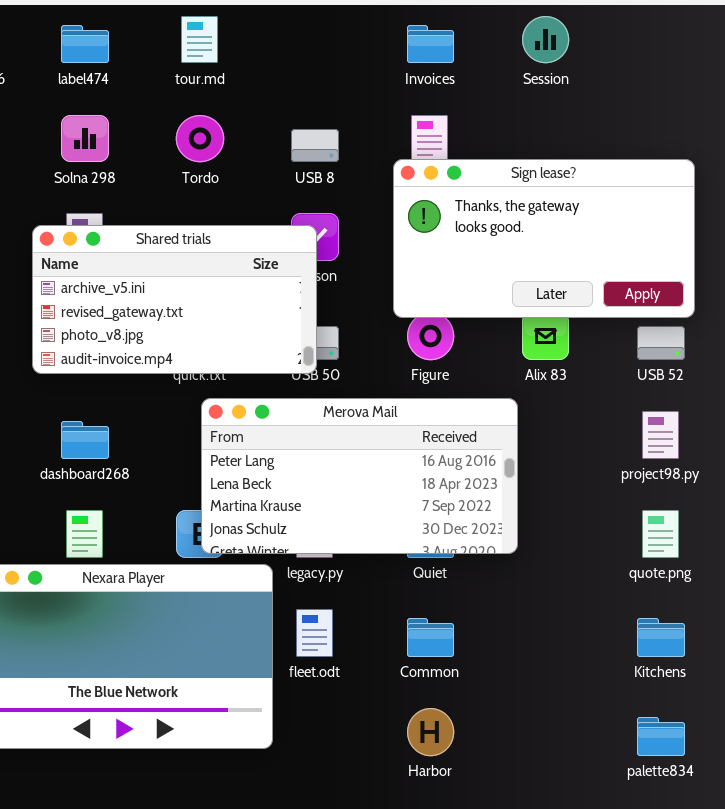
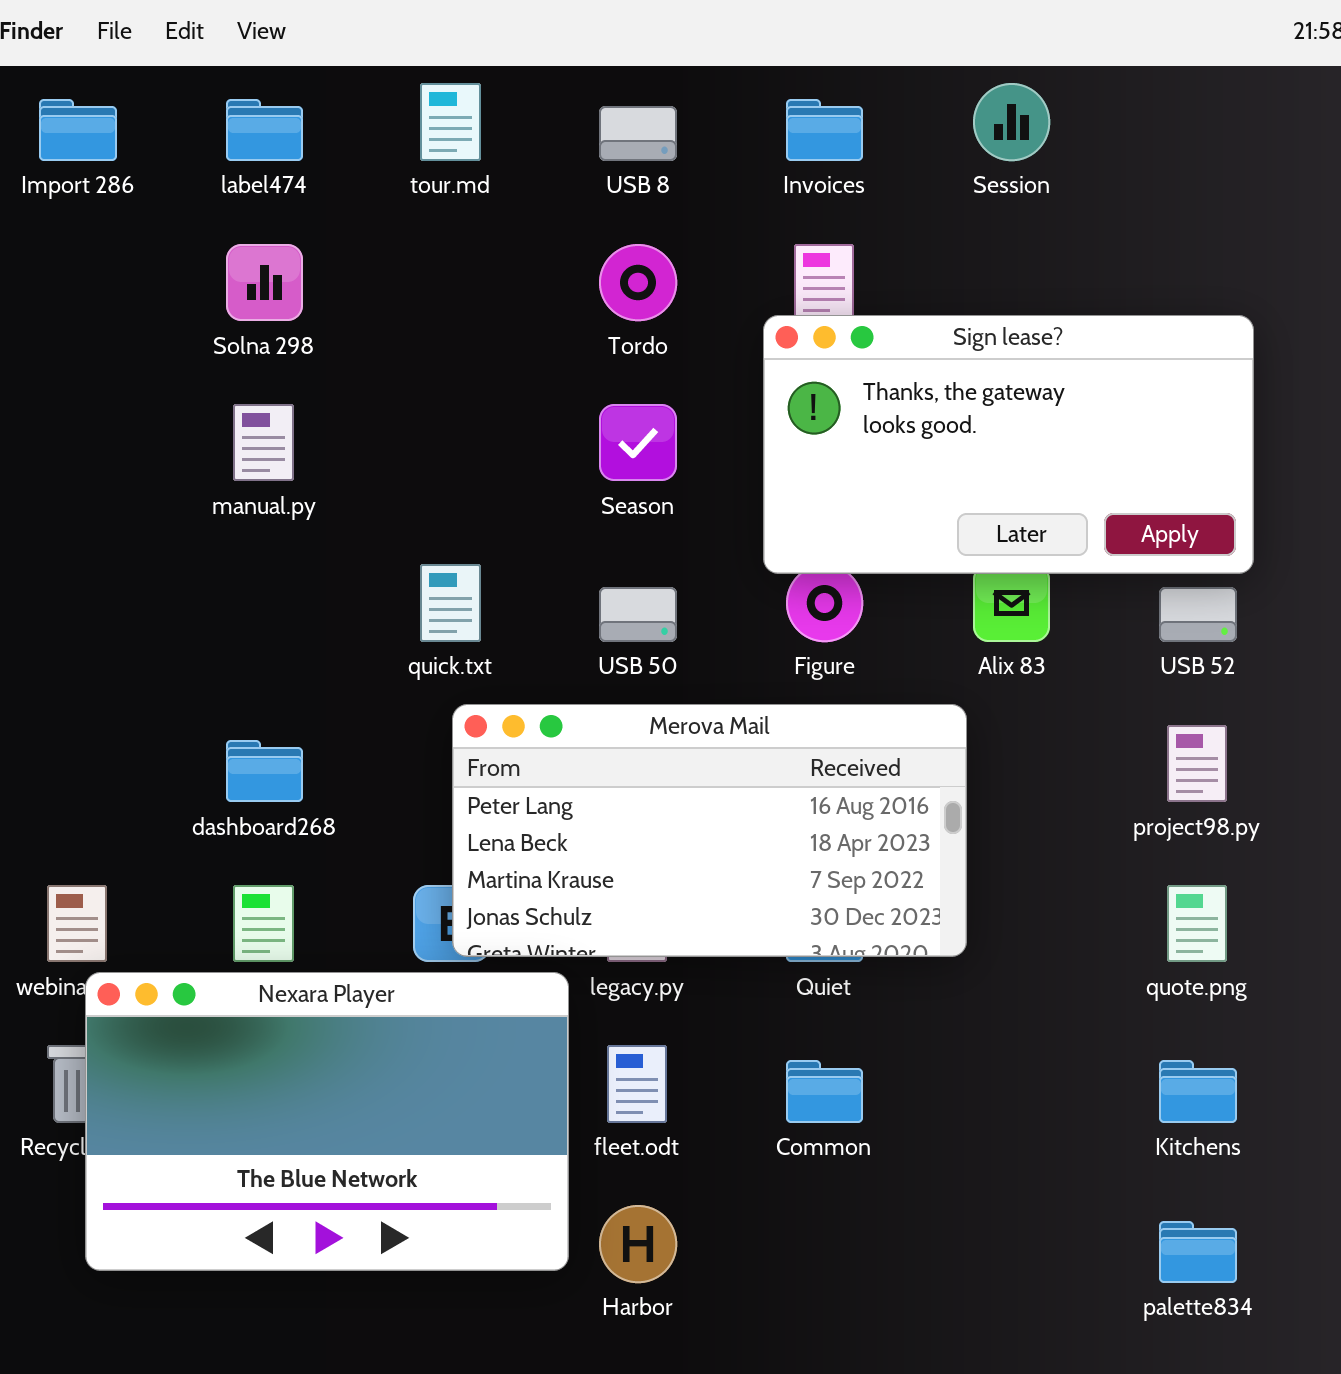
Tordo: [176,115,224,162] -> [599,244,677,321], moved
USB 8: [291,129,339,162] -> [599,106,677,161], moved
Shared trials: [32,225,317,374] -> none, closed
Harbor: [407,708,454,756] -> [599,1205,677,1283], moved

